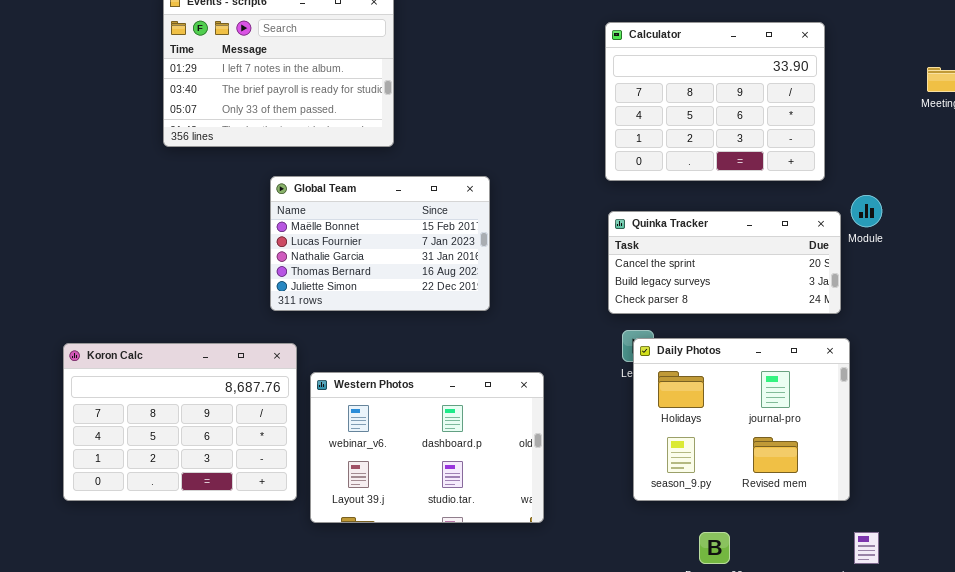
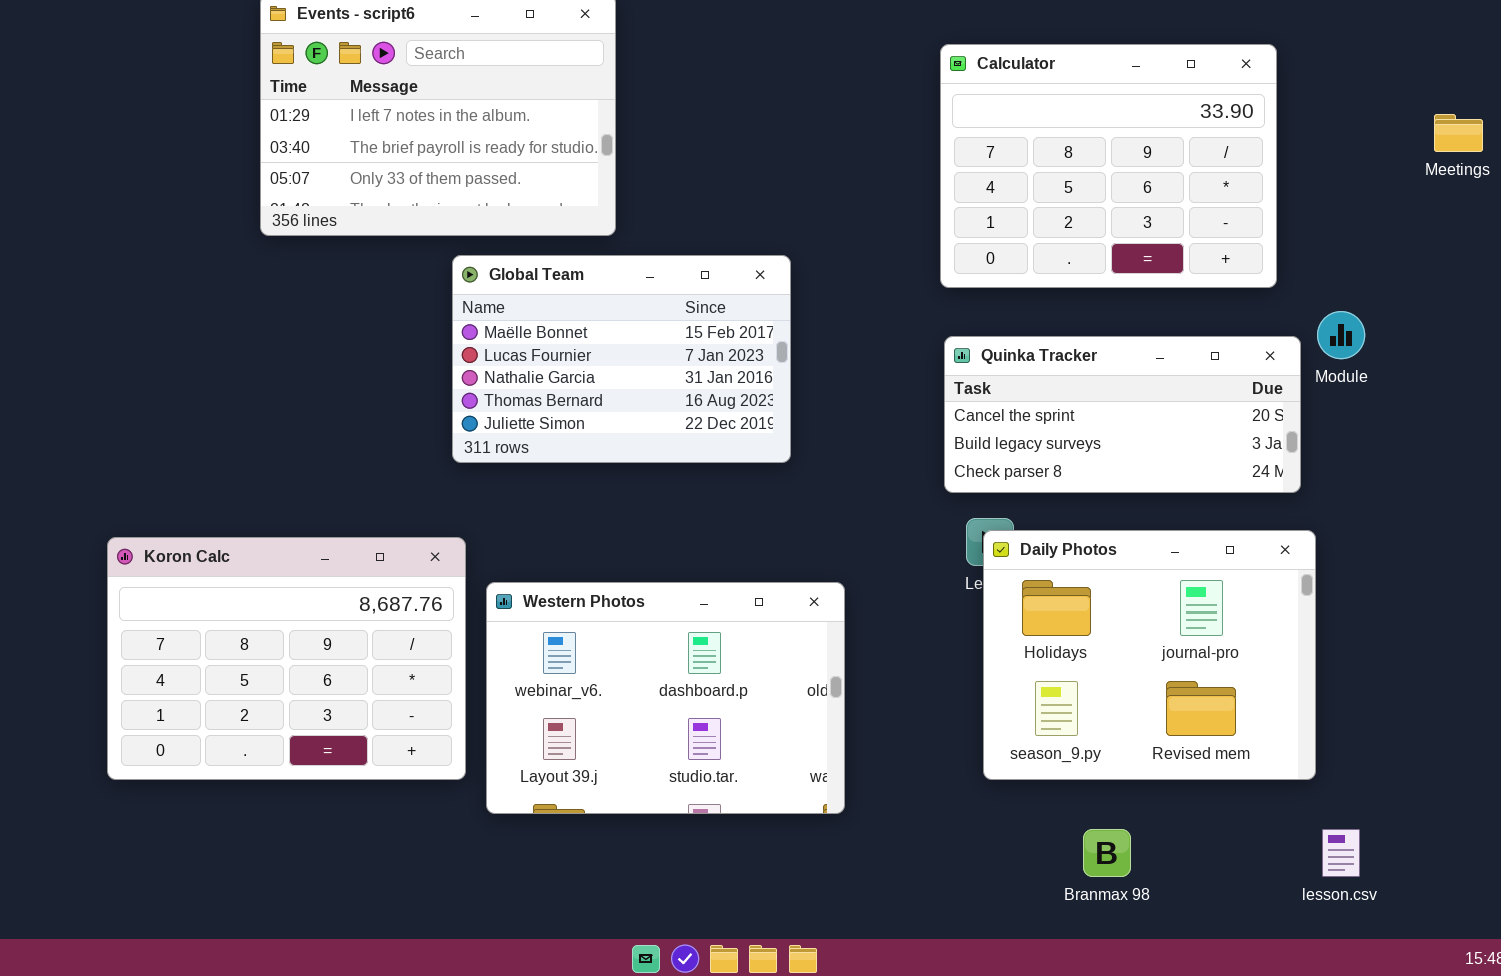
Global Team: [270,176,490,311] -> [452,255,791,463], moved

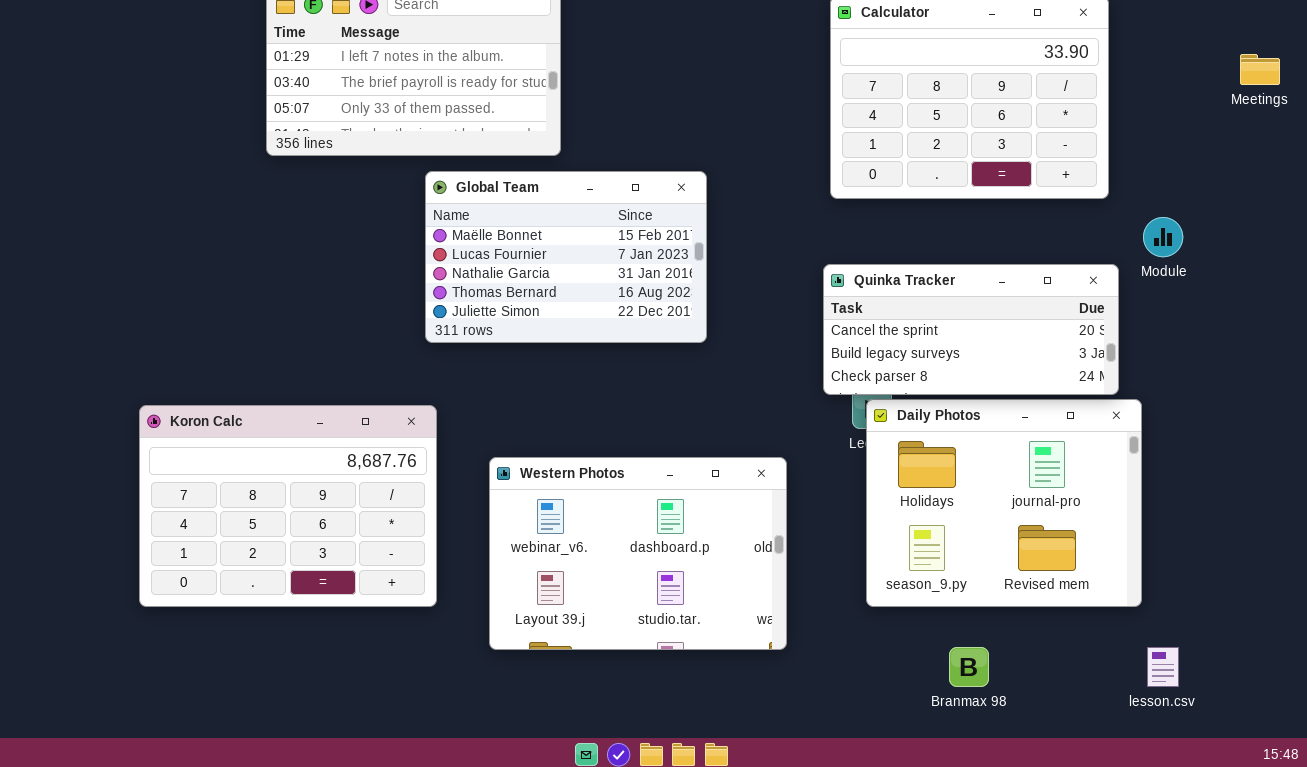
Quinka Tracker: [944,336,1301,493] -> [823,264,1119,395], moved
Western Photos: [486,582,845,814] -> [489,457,787,650], moved

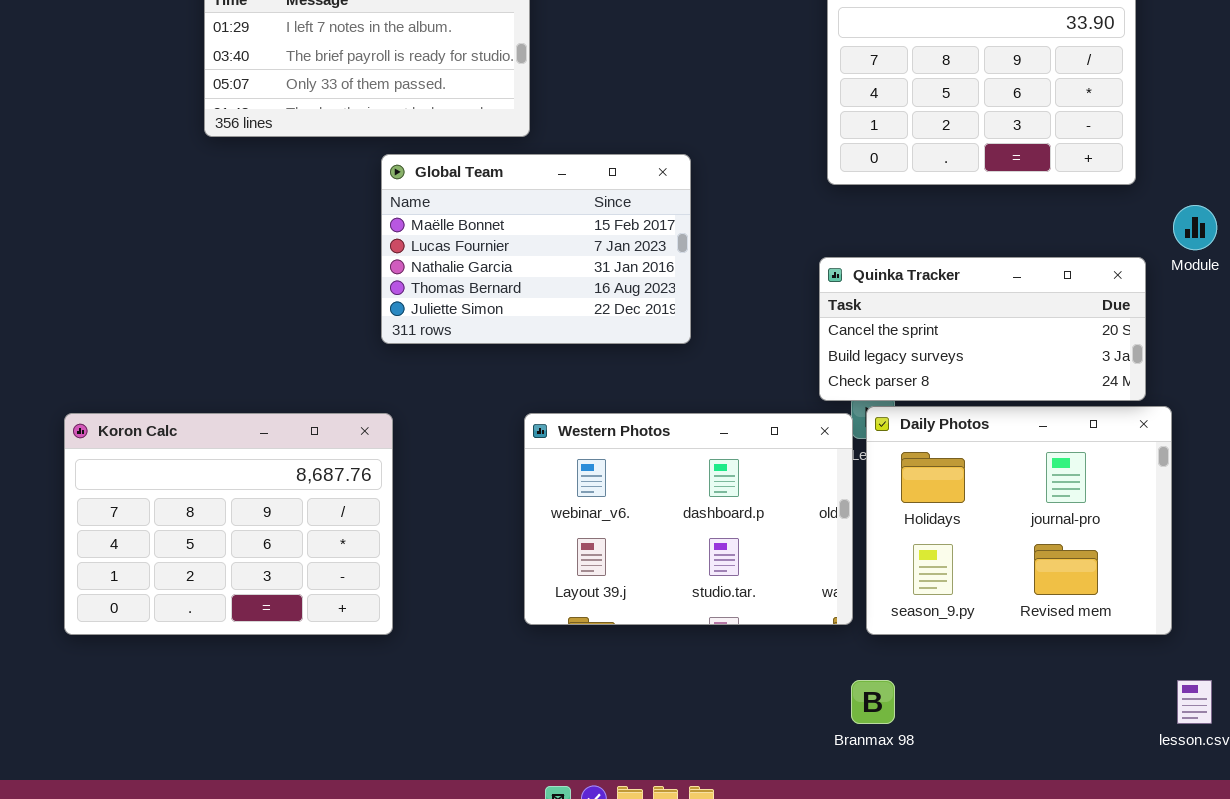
Western Photos: [489,457,787,650] -> [524,413,853,625], moved
Branmax 98: [949,647,989,687] -> [851,680,895,724], moved

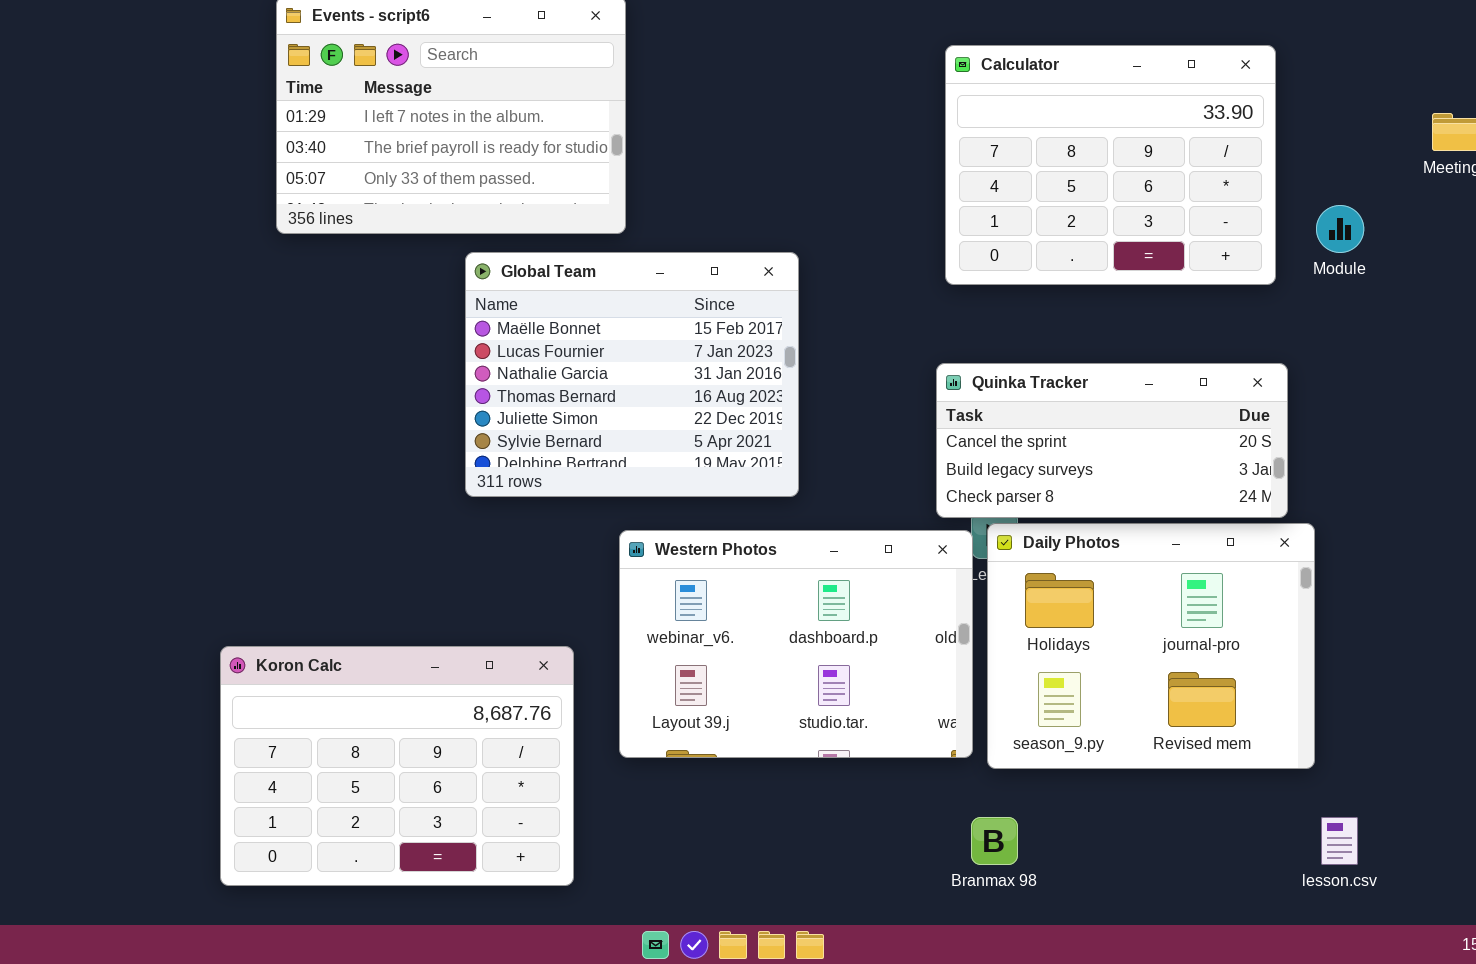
Global Team: [381,154,691,344] -> [465,252,799,497], resized
Module: [1173,205,1217,250] -> [1316,205,1364,253], moved
Koron Calc: [64,413,393,635] -> [220,646,574,886], moved

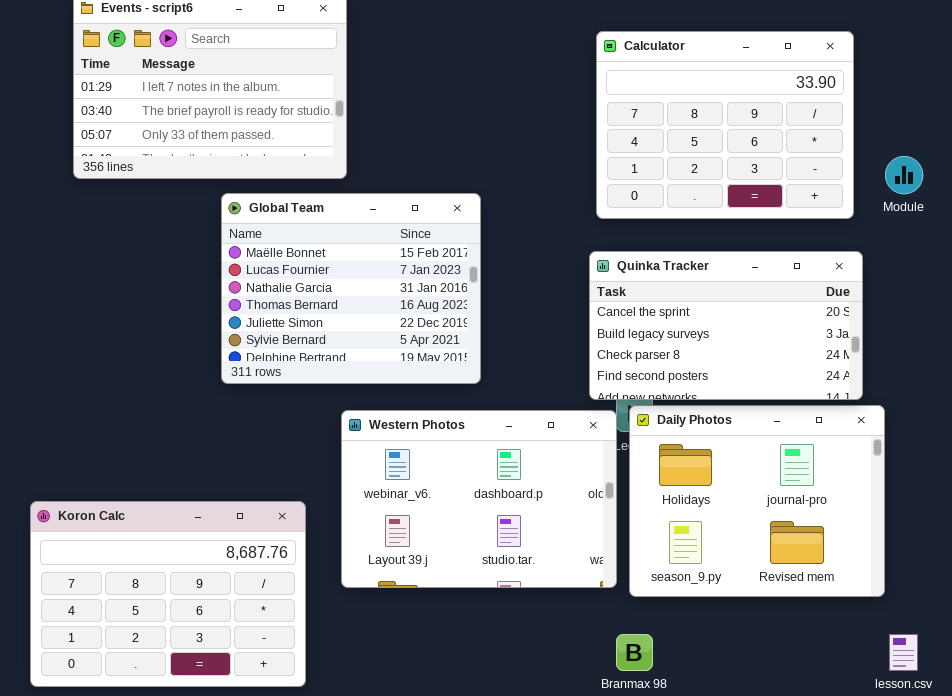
Quinka Tracker: [936,363,1288,518] -> [589,251,863,400], resized

